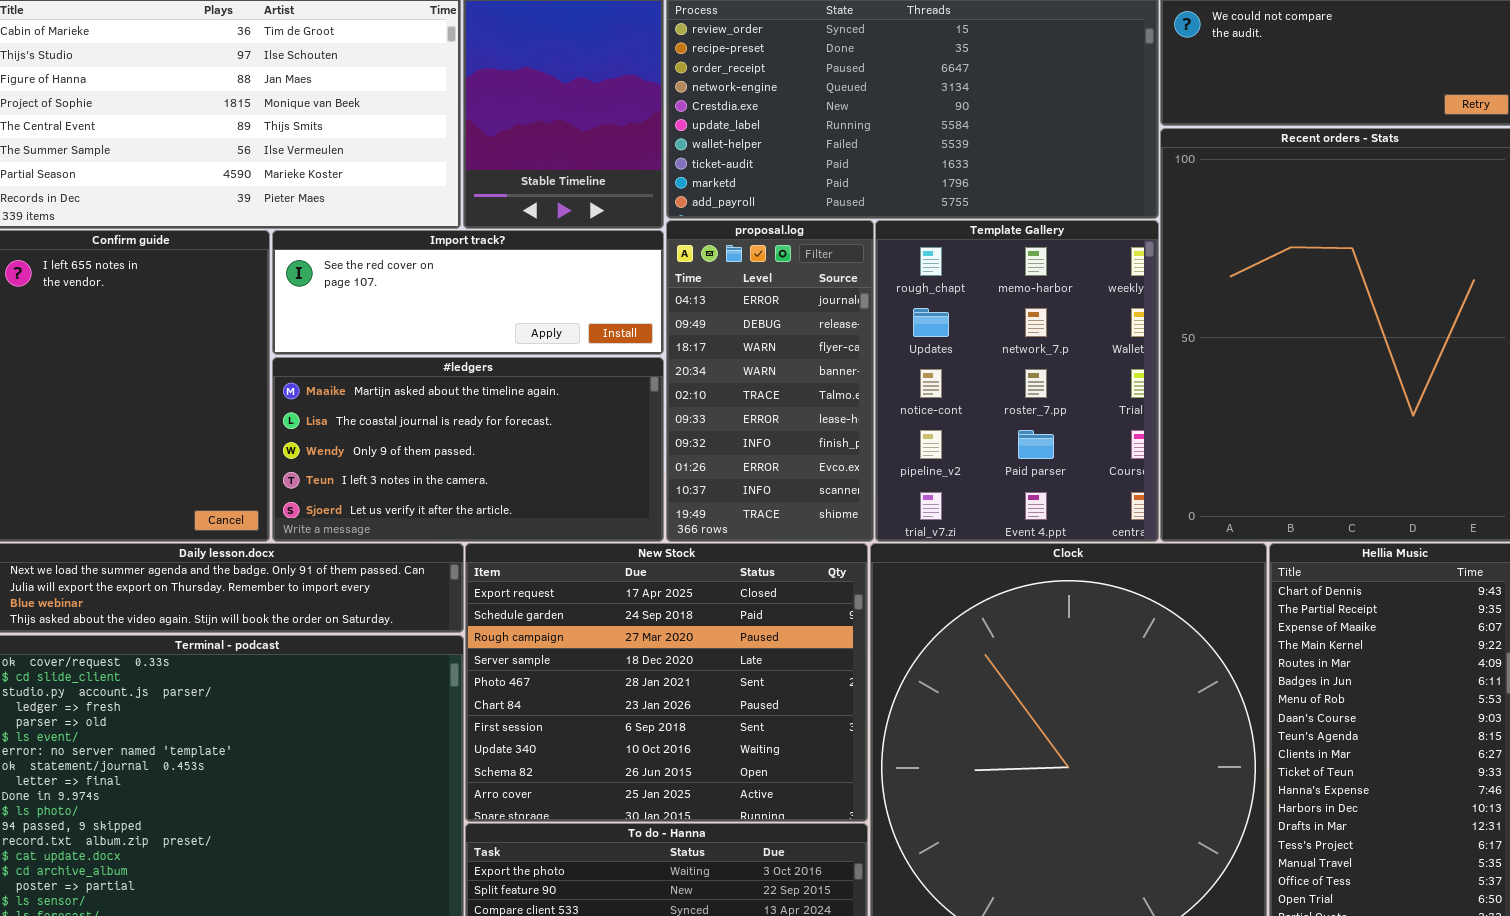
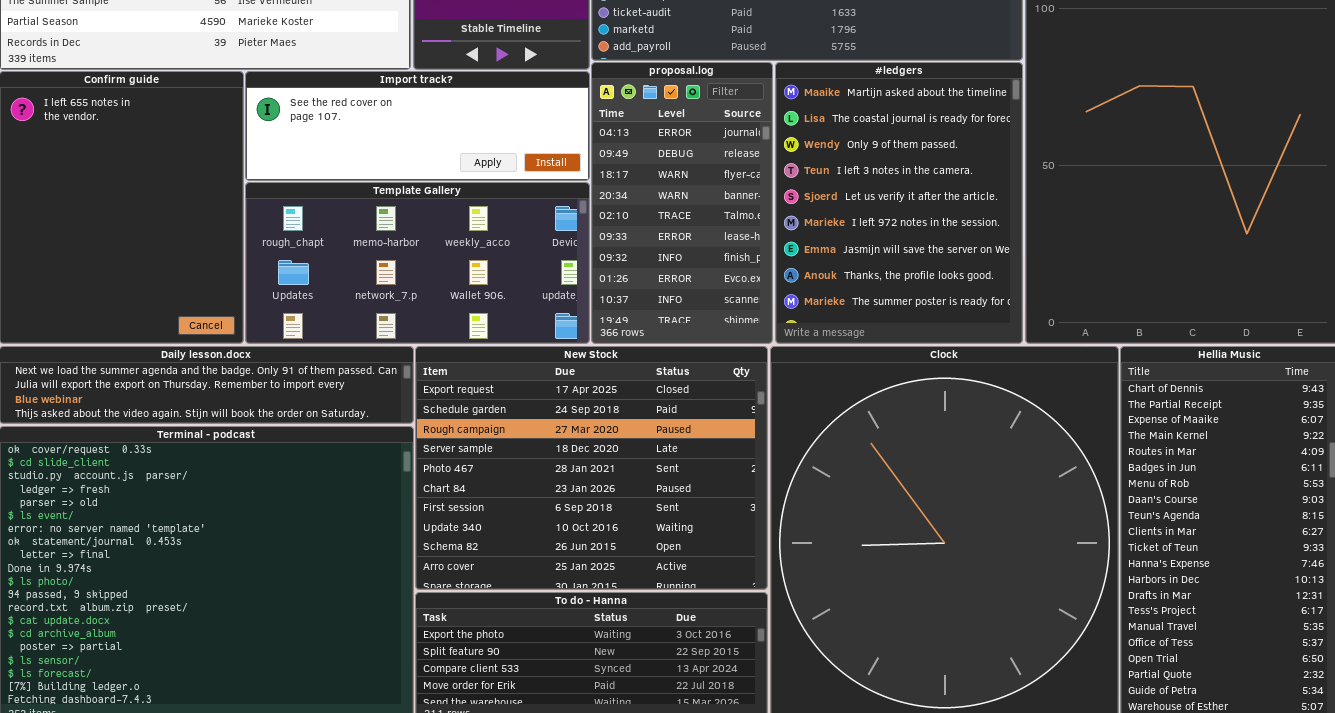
Template Gallery: [875,220,1159,542] -> [245,182,590,344], moved, resized
#ledgers: [272,357,664,542] -> [775,62,1023,344], moved, resized

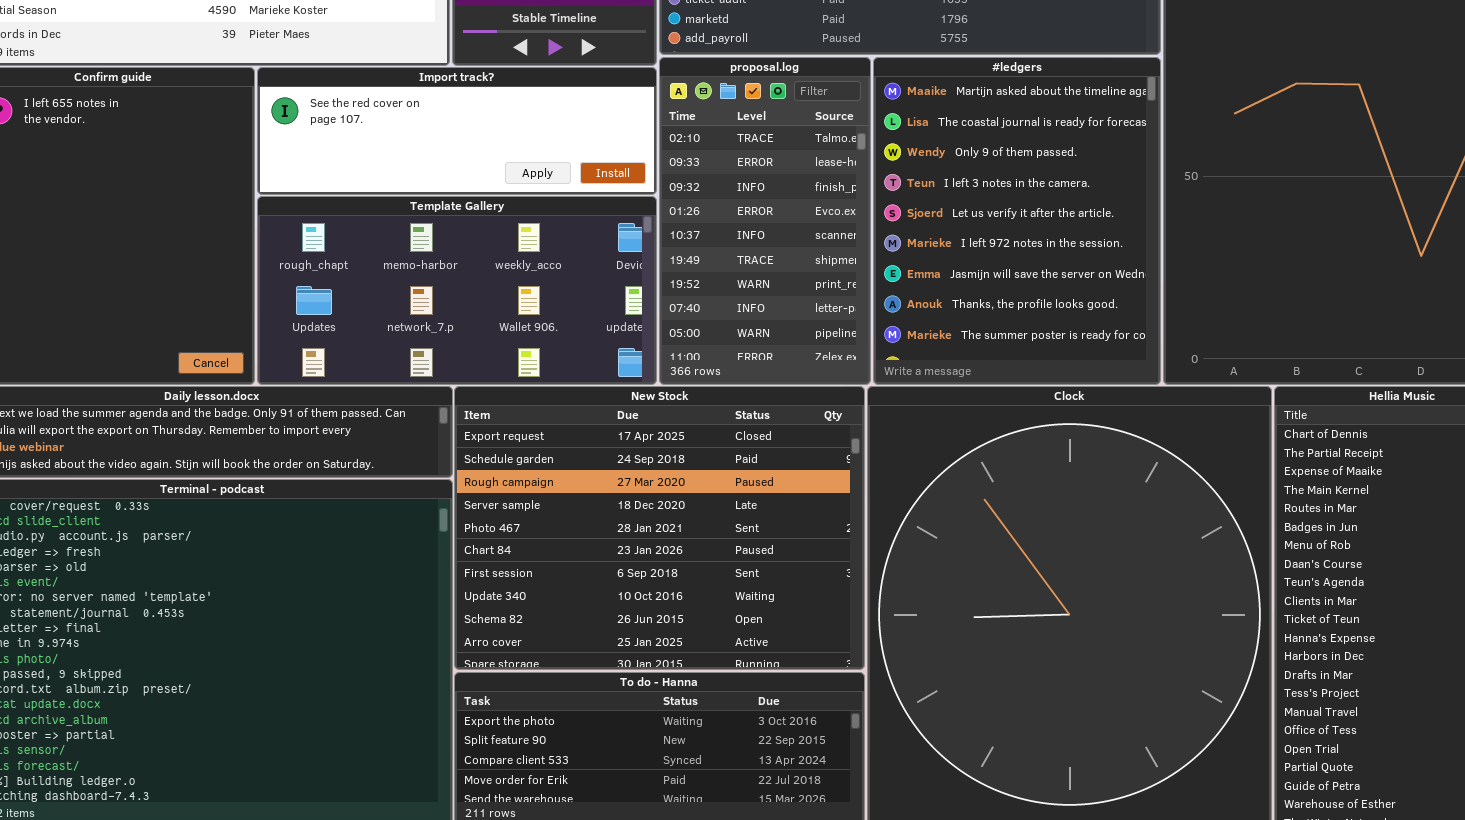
proposal.log: [591,62,773,344] -> [659,57,871,385], scrolled down 4 rows

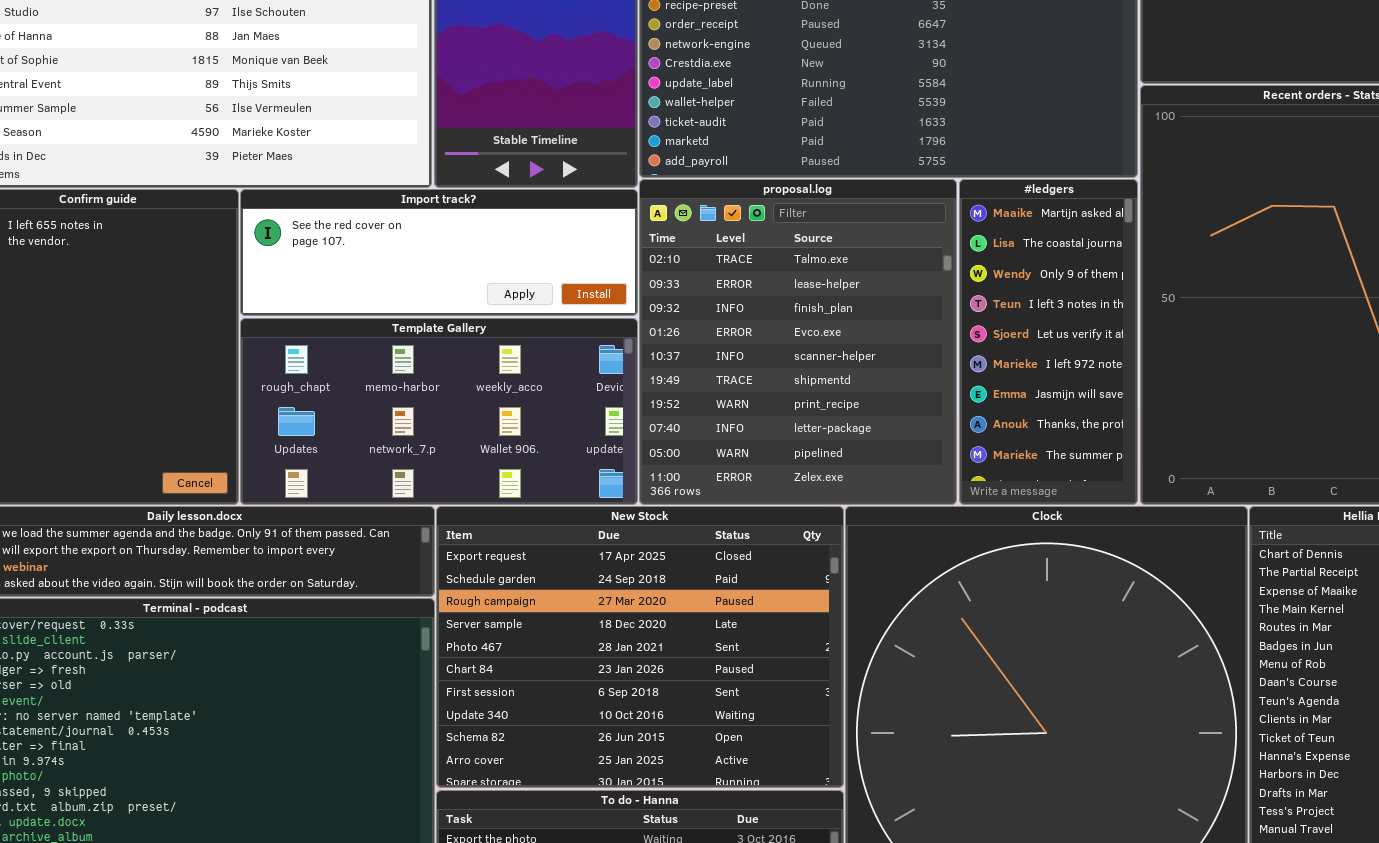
proposal.log: [659,57,871,385] -> [639,179,957,505], resized
#ledgers: [873,57,1161,385] -> [959,179,1138,505], resized

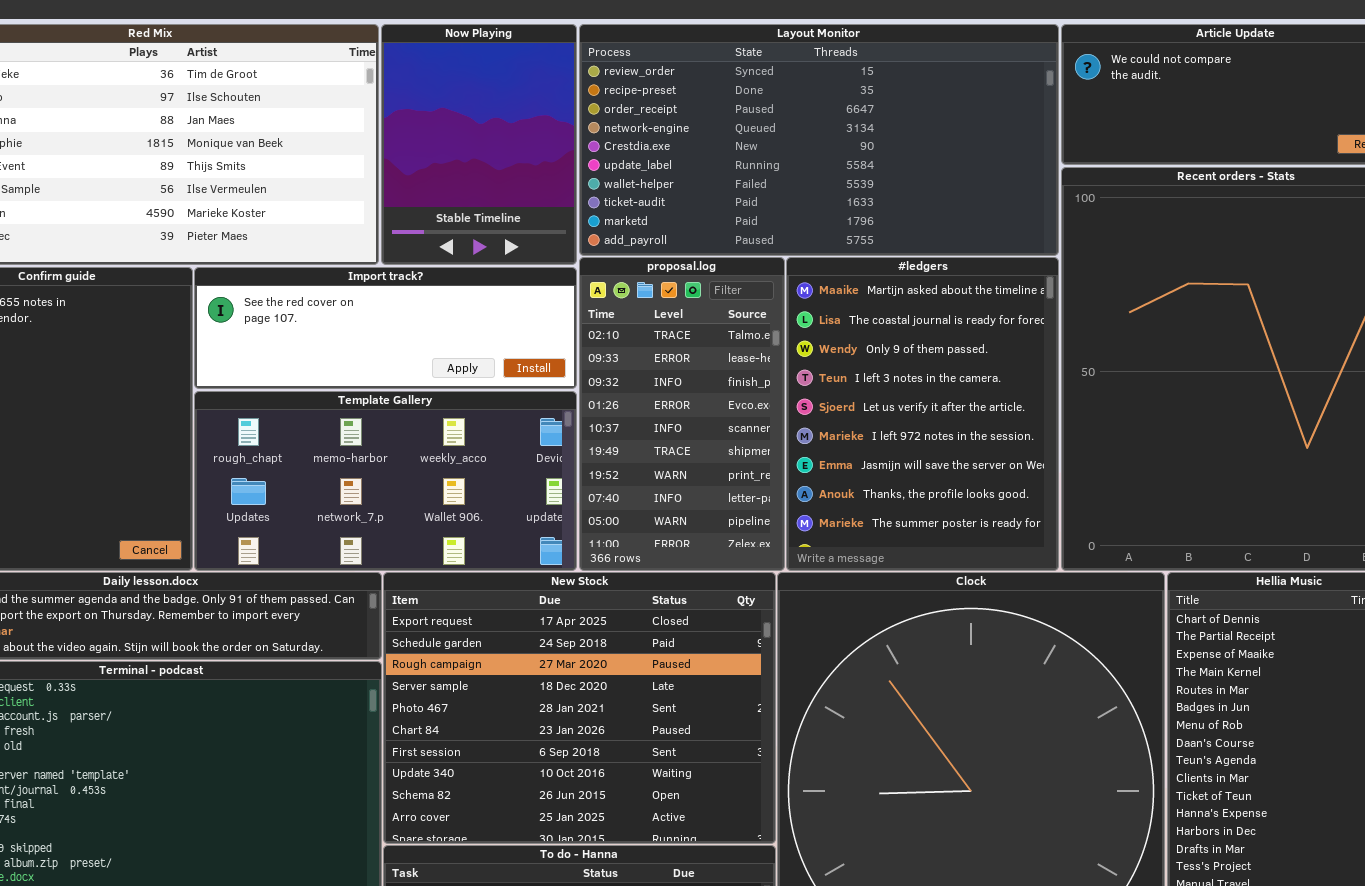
proposal.log: [639,179,957,505] -> [579,257,785,571], resized
#ledgers: [959,179,1138,505] -> [786,257,1059,571], resized

